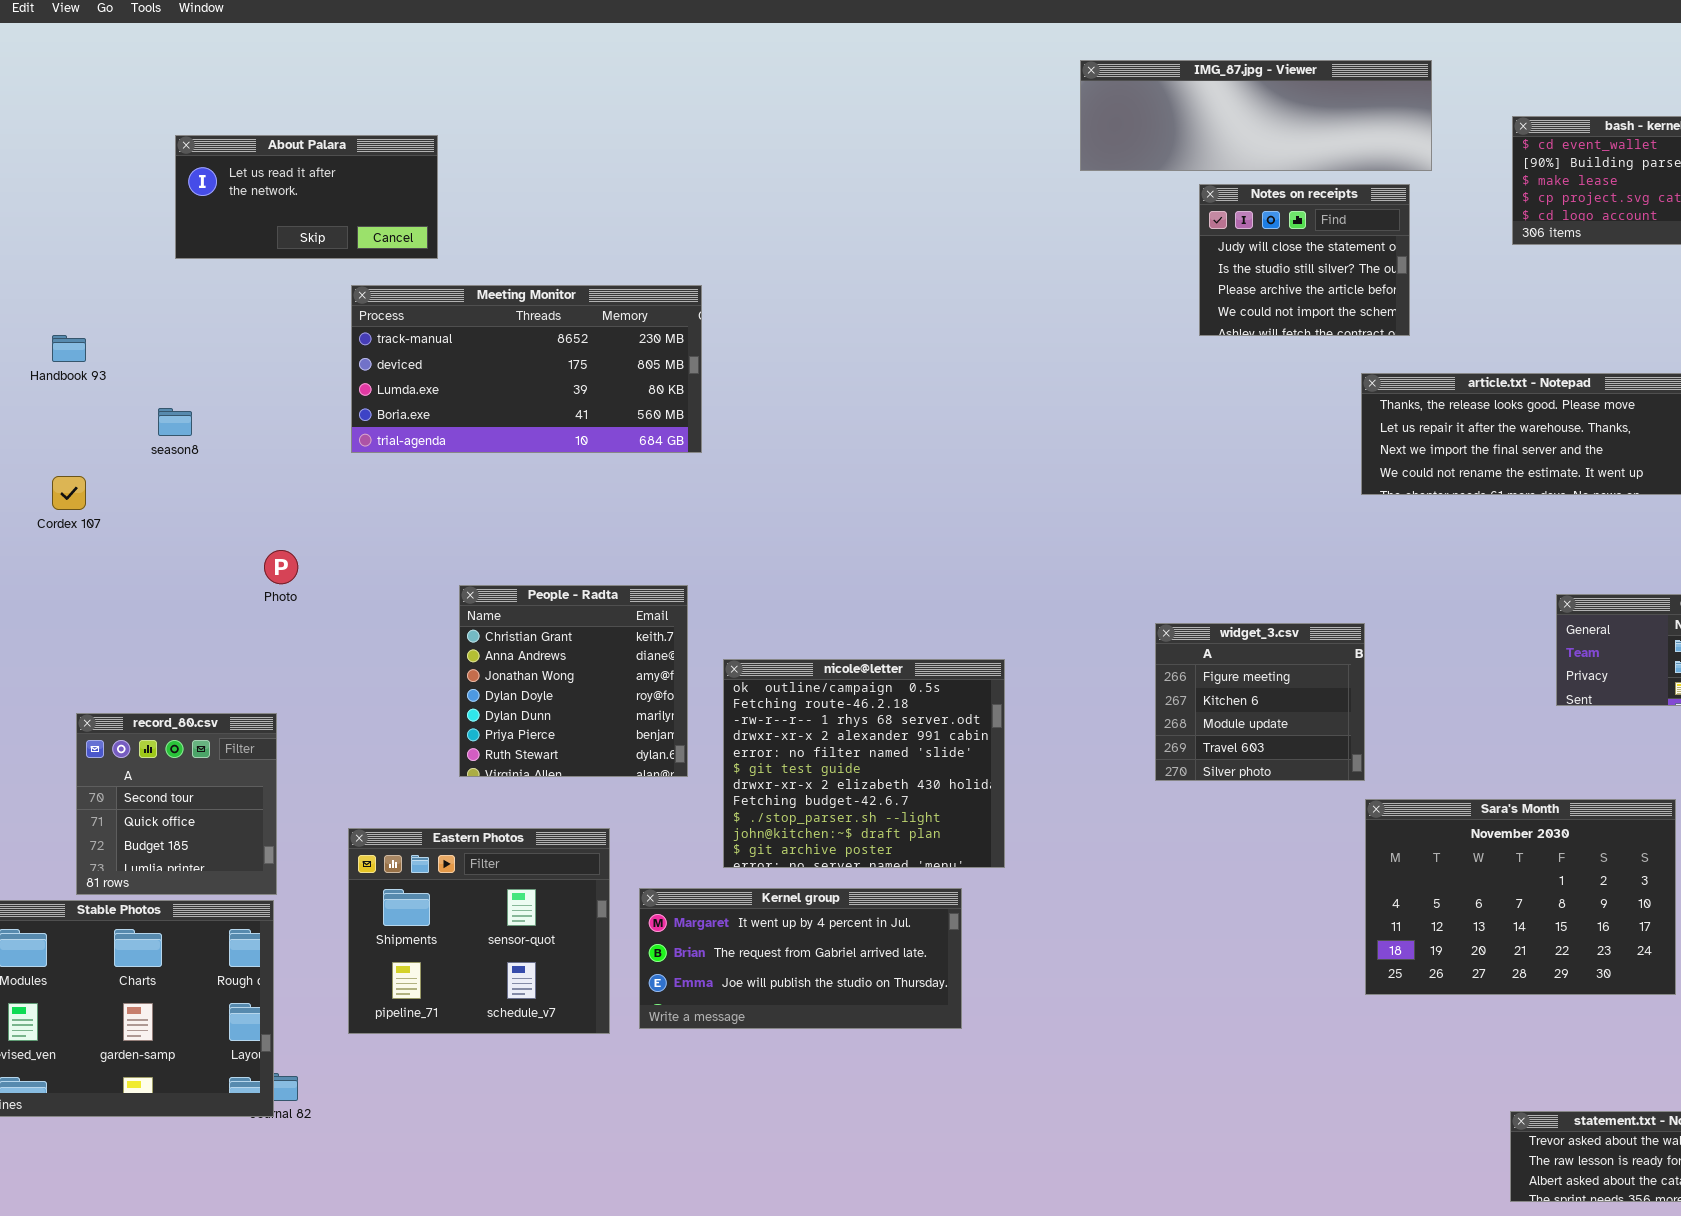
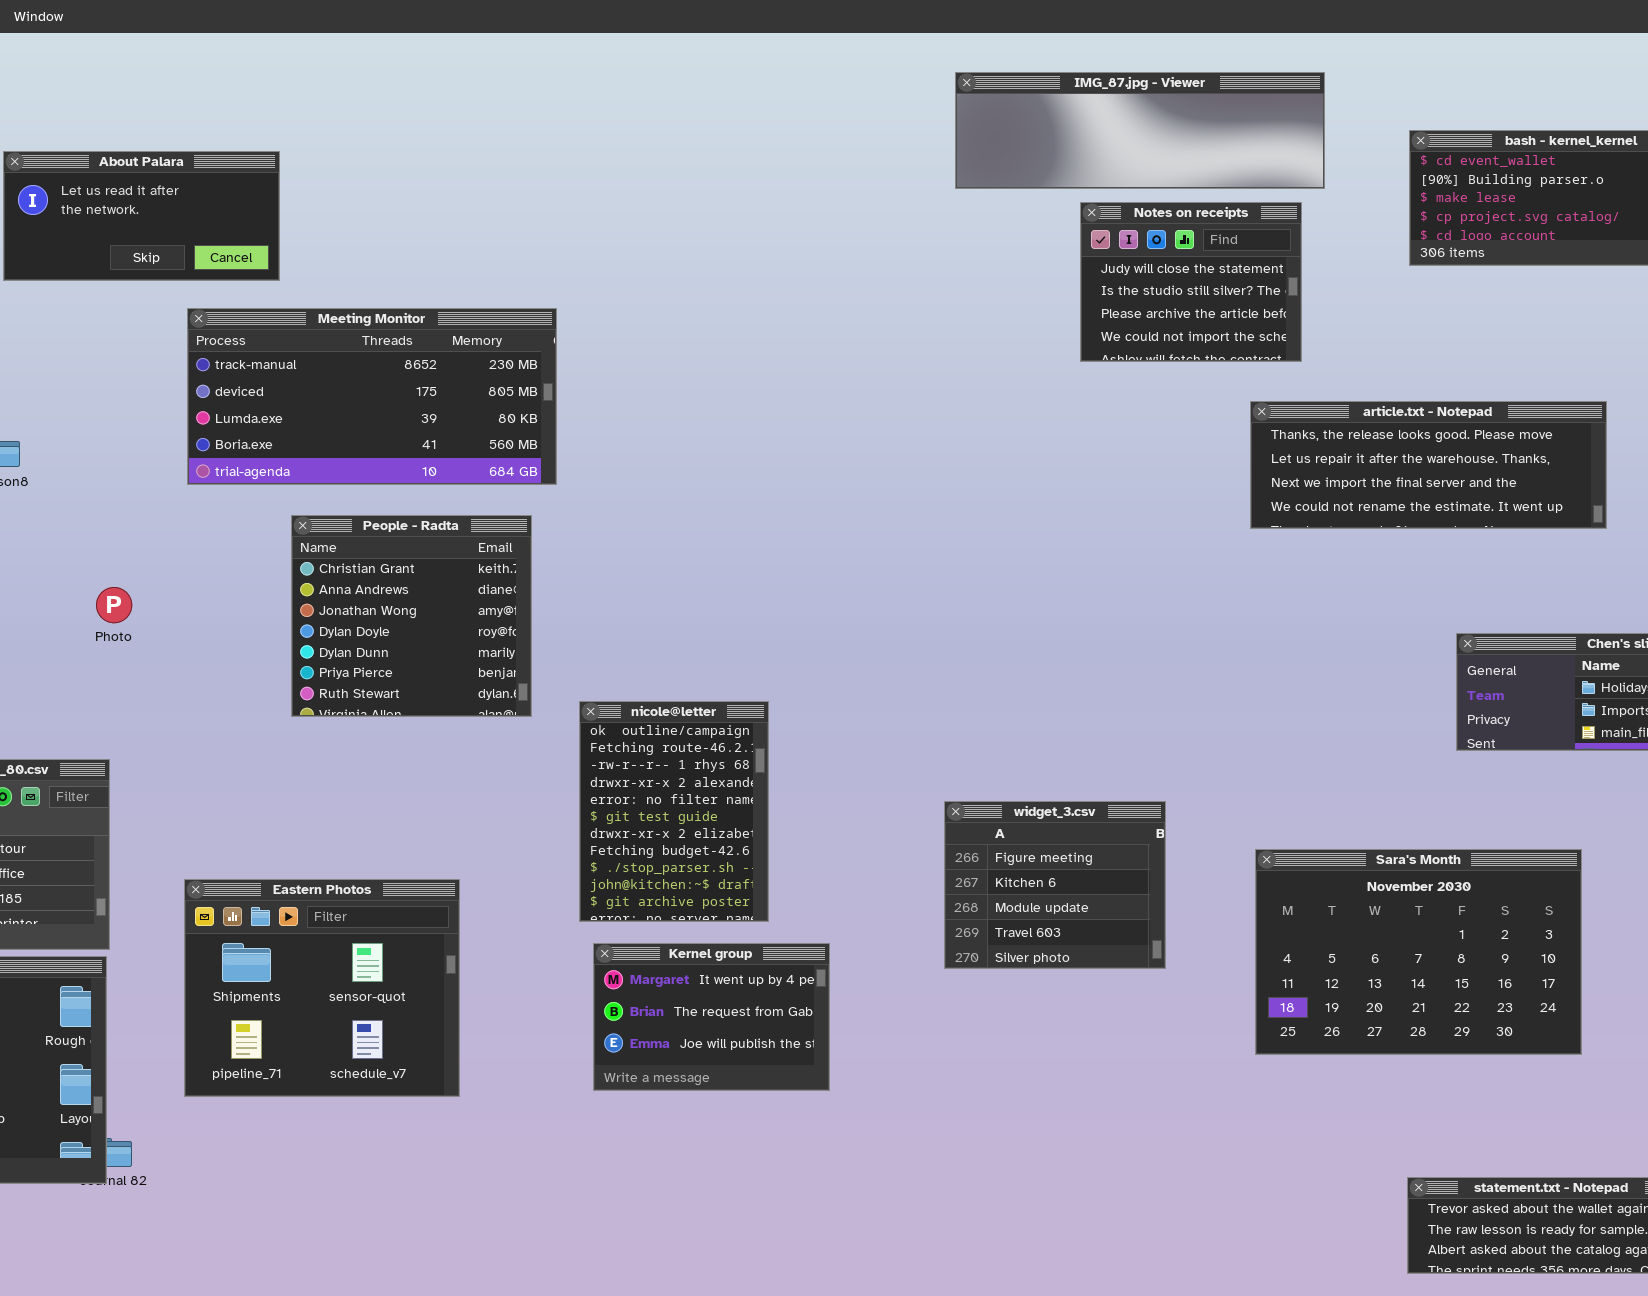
People - Radta: [459,585,688,777] -> [291,515,532,717], moved
widget_3.csv: [1155,623,1365,781] -> [944,801,1166,969], moved
nicole@letter: [723,659,1005,868] -> [579,701,769,922], resized
Kernel group: [639,888,962,1029] -> [593,943,830,1091], resized

